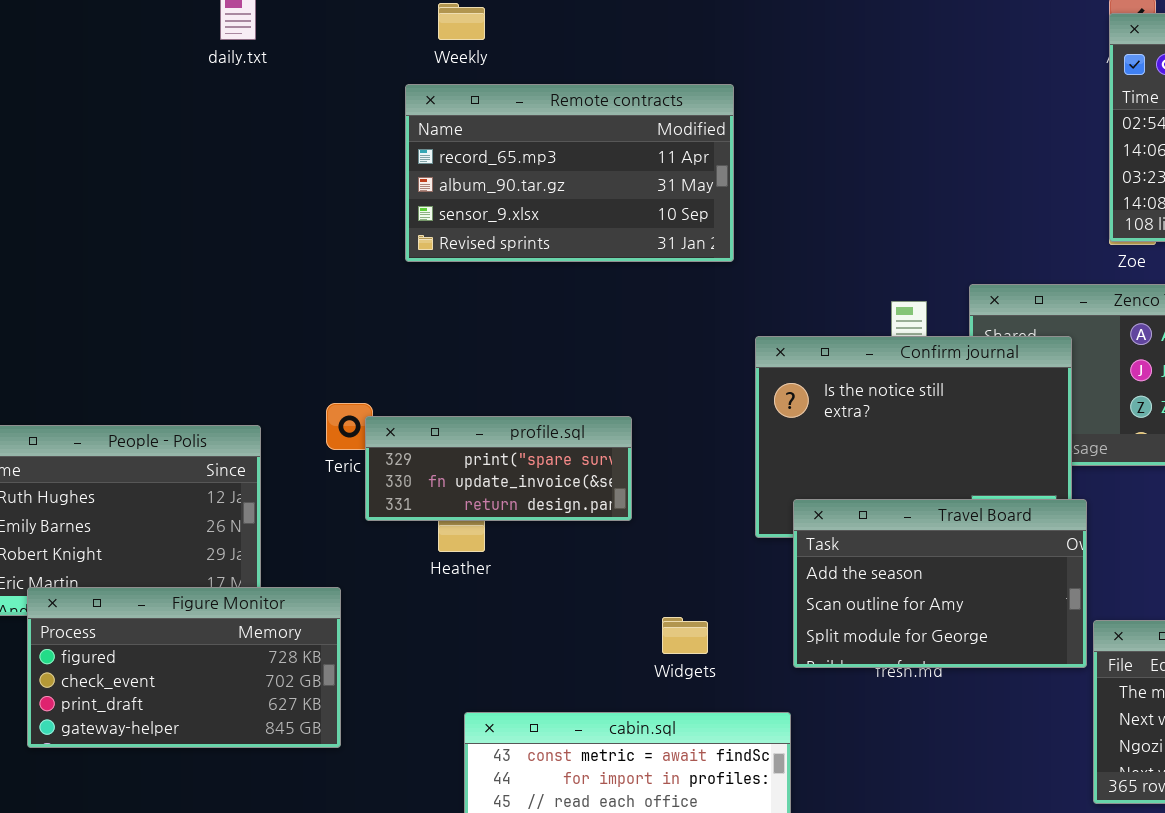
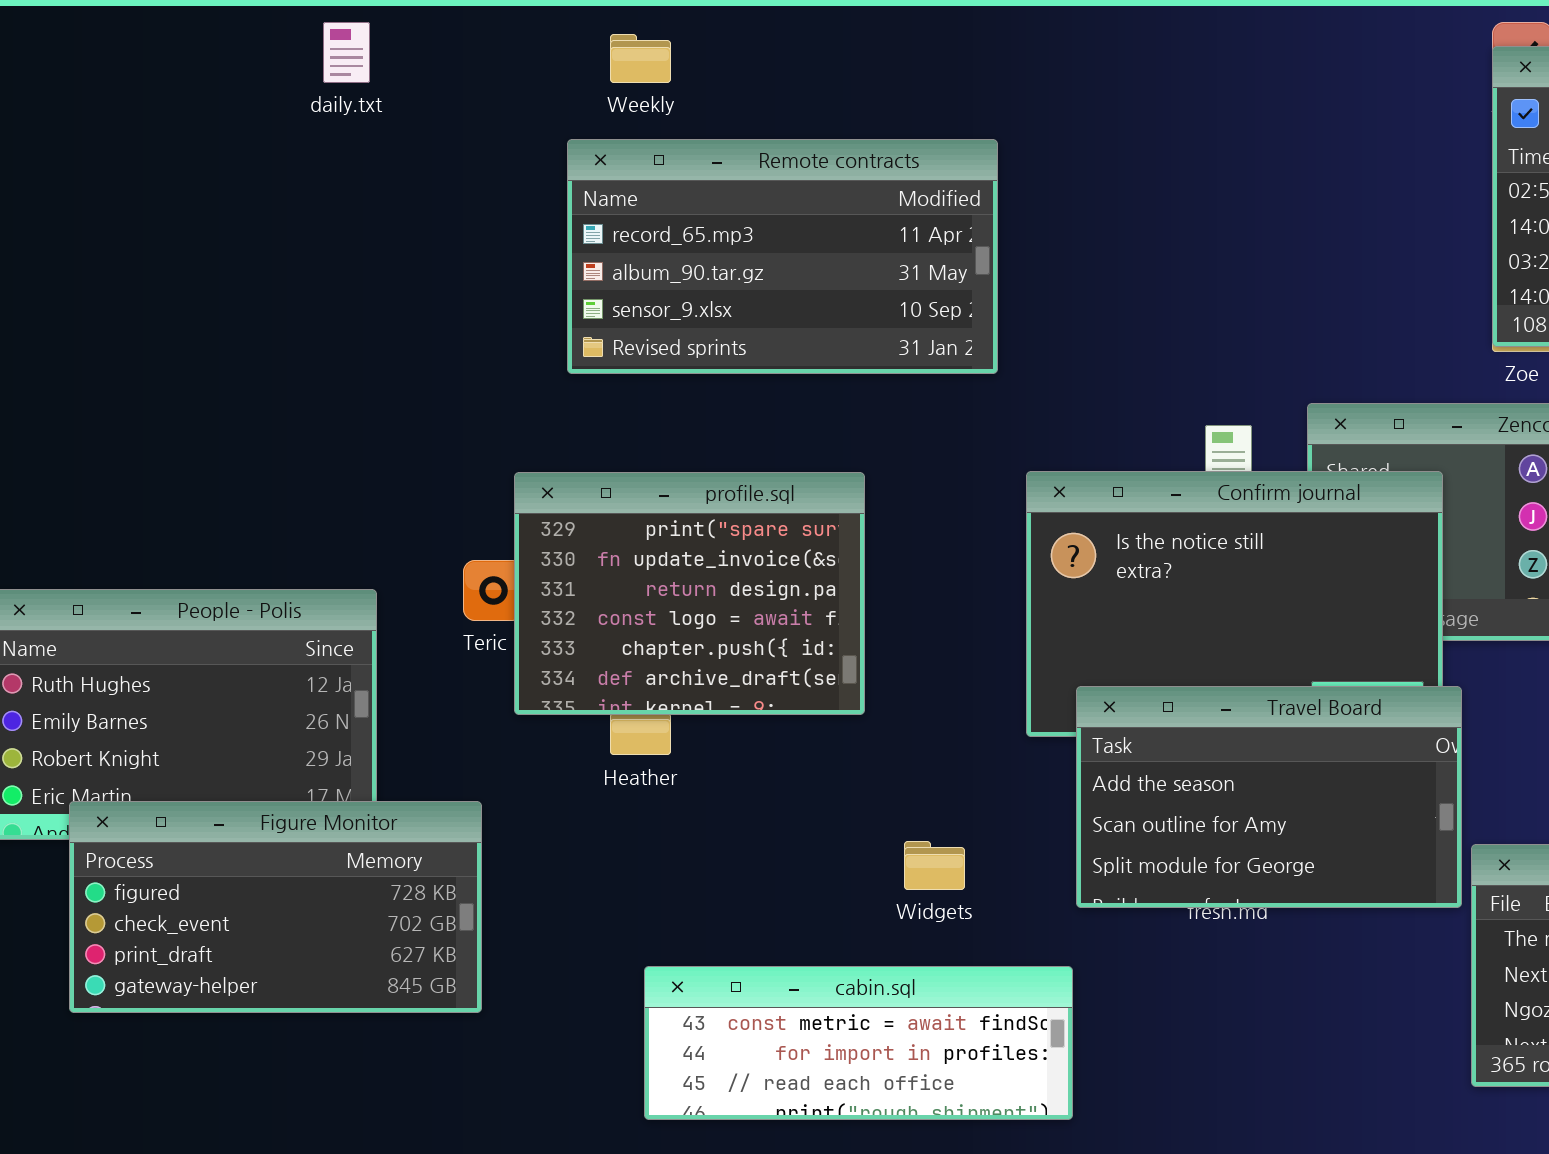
profile.sql: [365,416,632,521] -> [514,472,865,715], resized

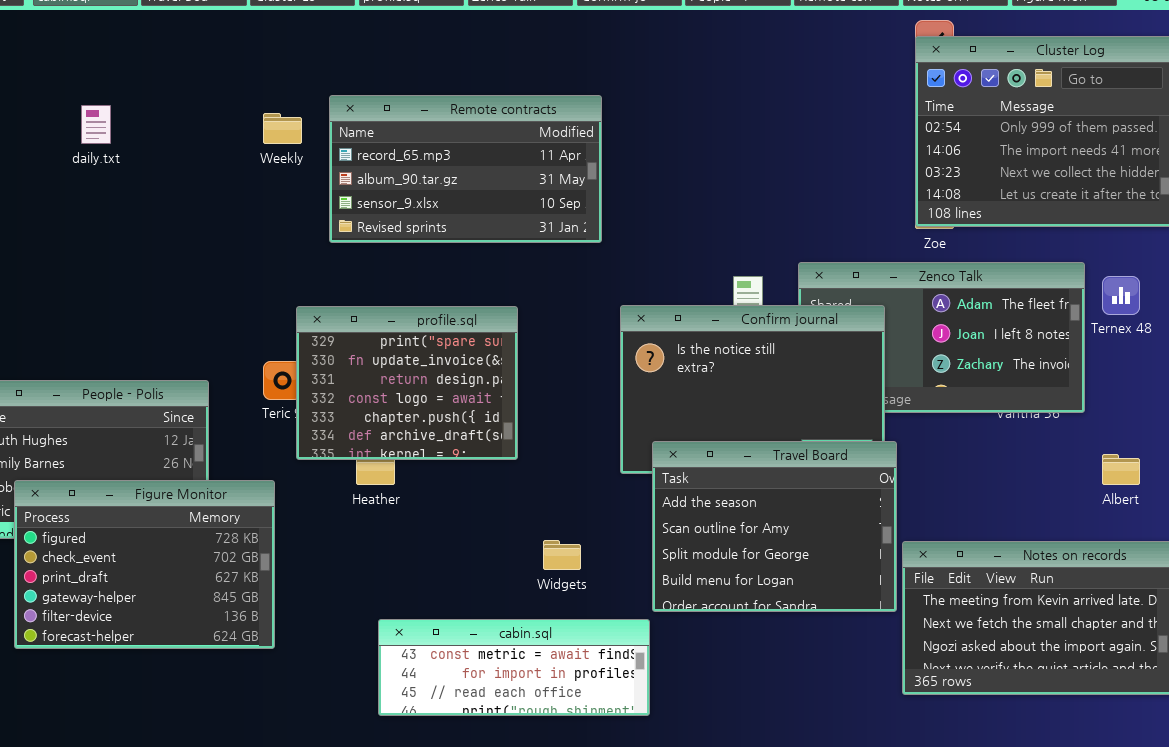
daily.txt: [323,22,370,83] -> [81,105,111,144], moved
Weekly: [610,34,671,83] -> [263,113,302,144], moved
Travel Board: [1076,686,1462,908] -> [652,441,897,612], resized
Figure Monitor: [69,801,482,1013] -> [14,480,275,649], resized

